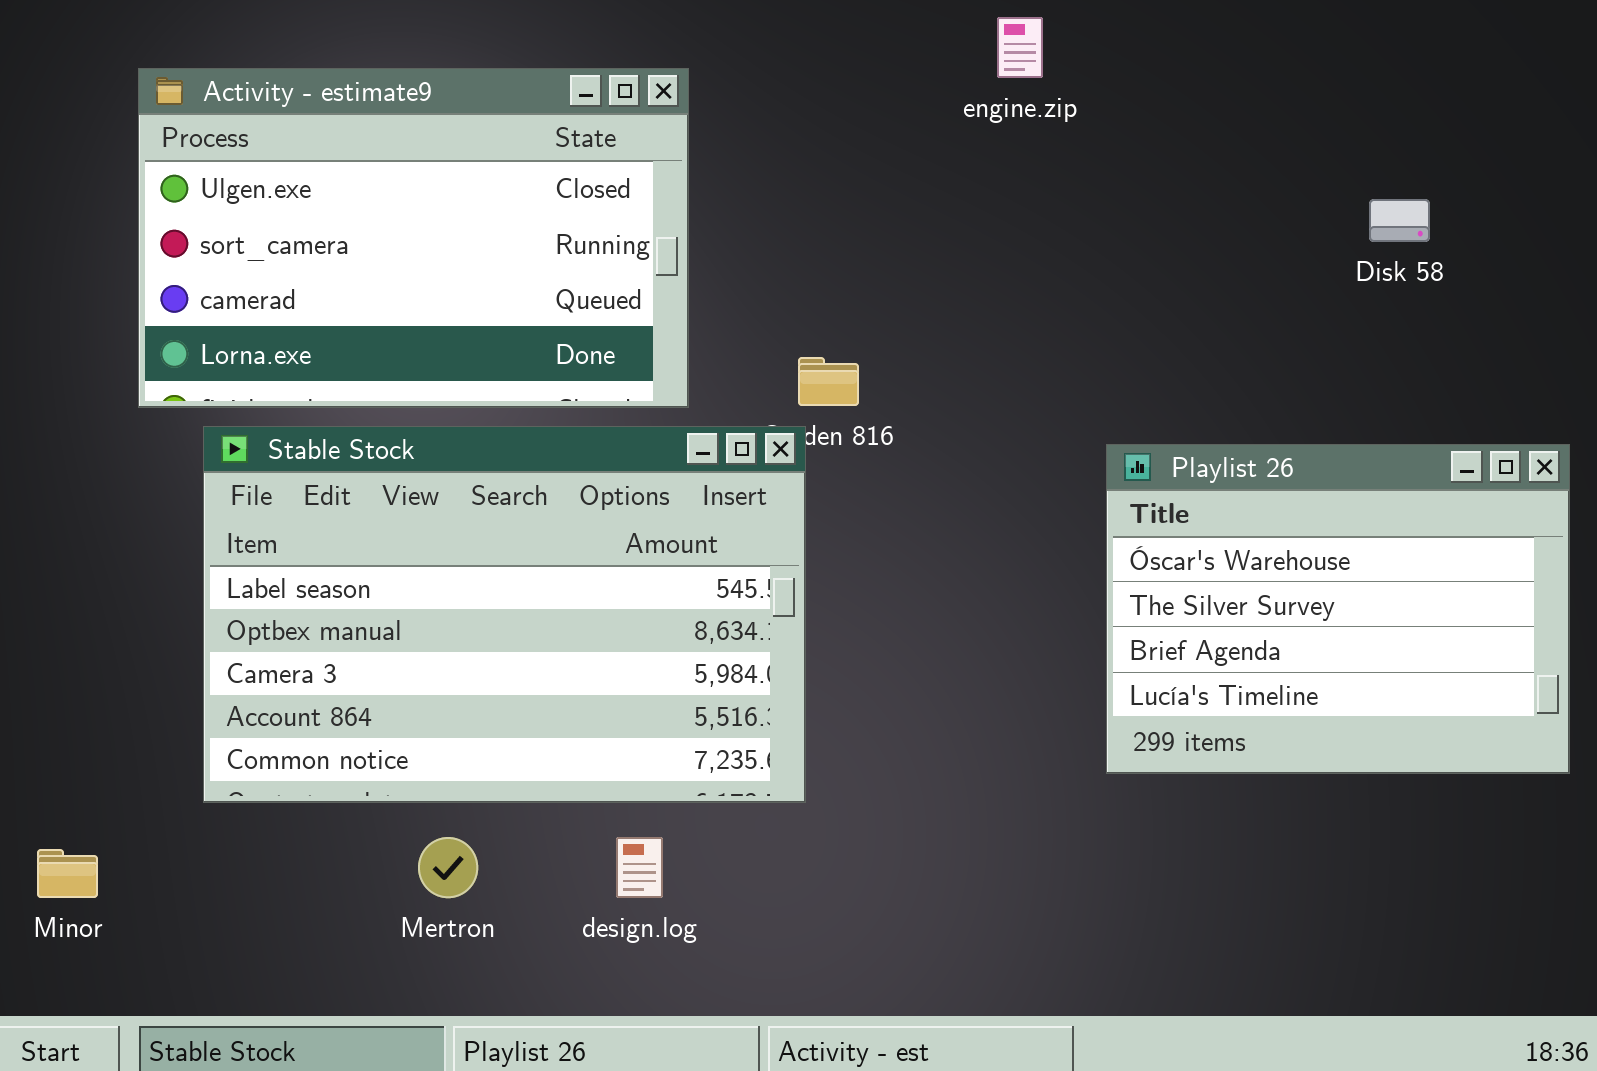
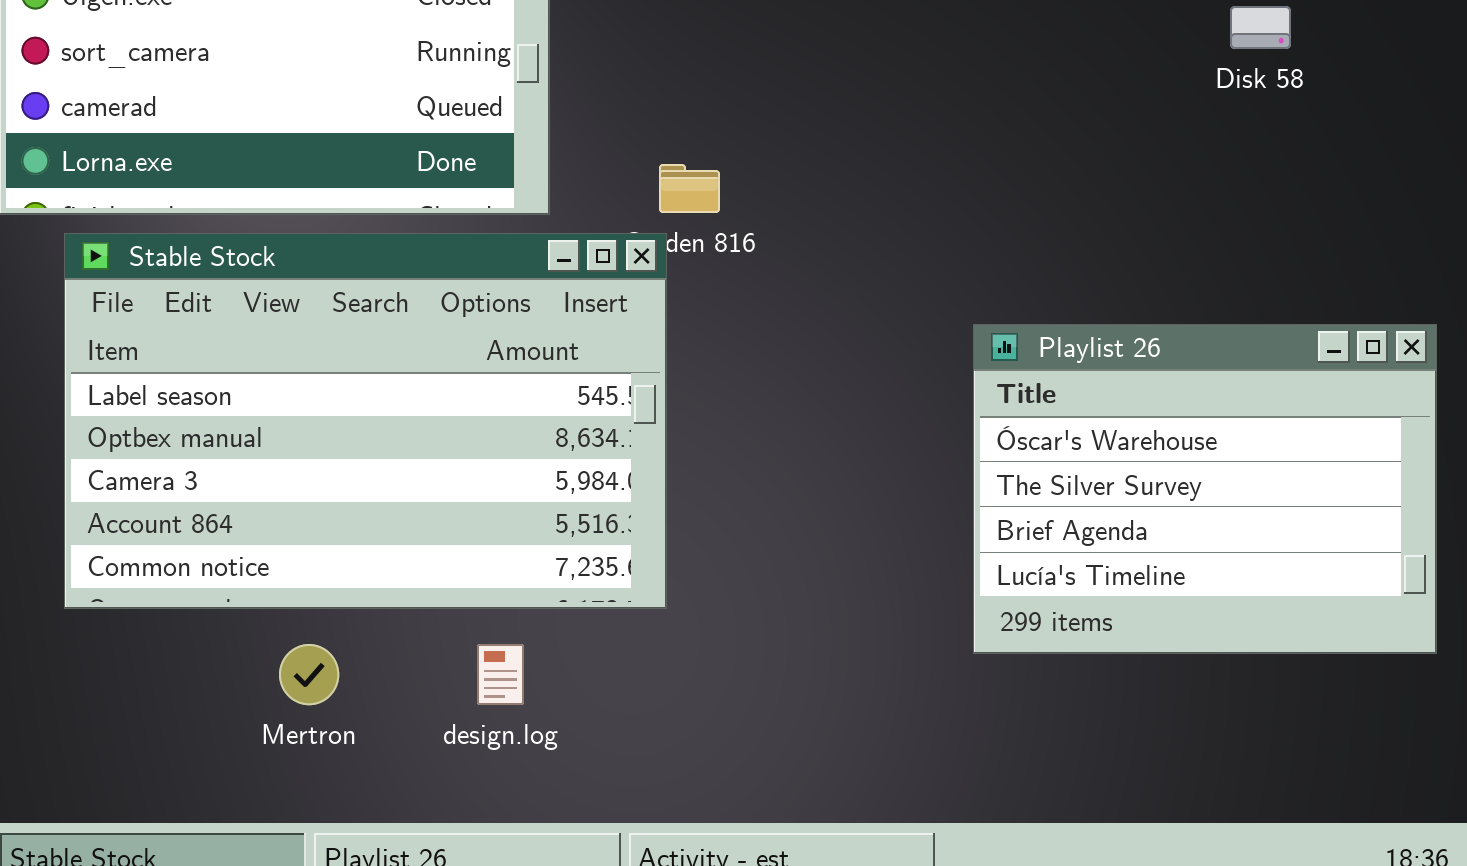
Playlist 26: [1106,444,1570,774] -> [973,324,1437,654], moved

